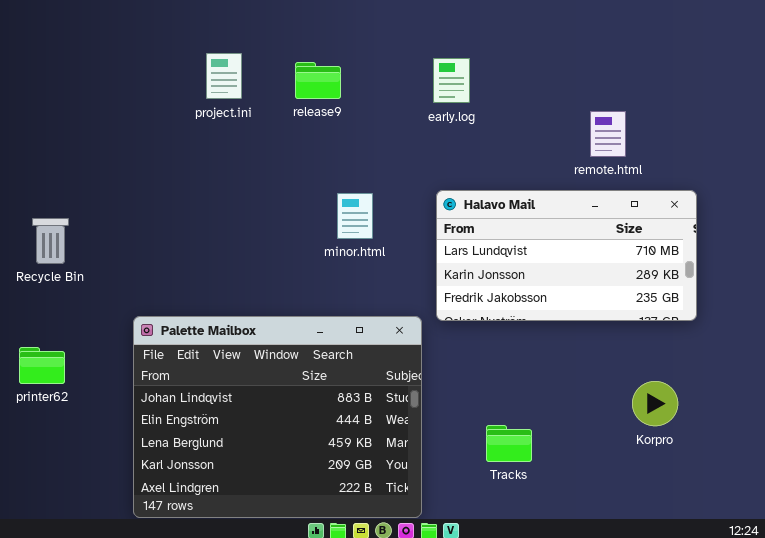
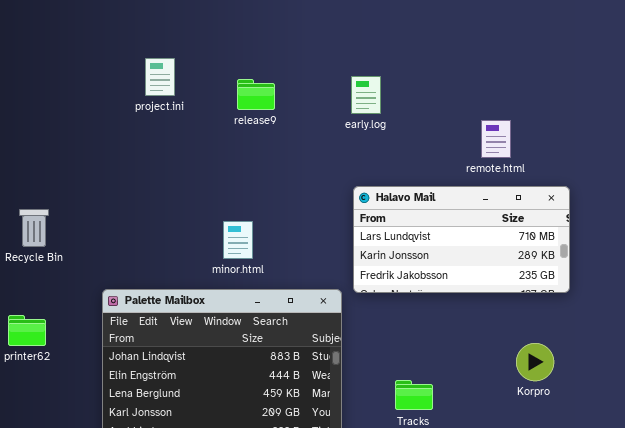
project.ini: [206,53,242,99] -> [145,58,175,96], moved
minor.html: [337,193,373,239] -> [223,221,253,259], moved

